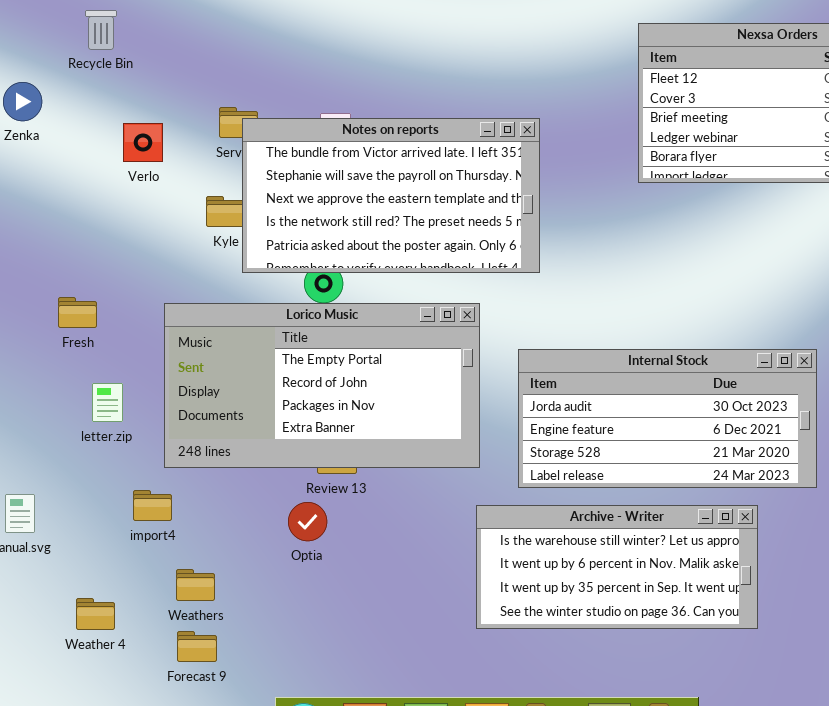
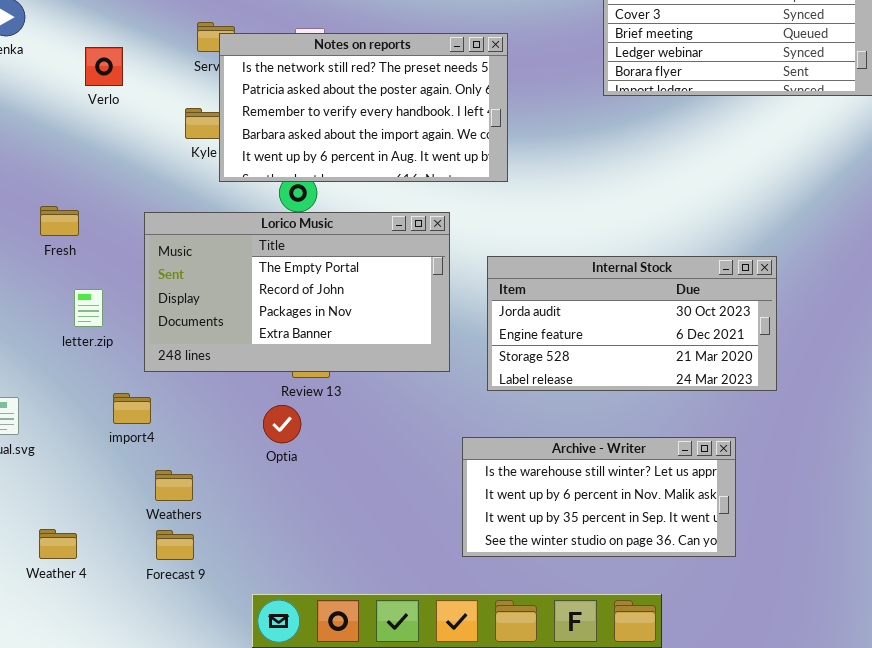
Notes on reports: [242,118,540,273] -> [219,33,508,182], scrolled down 3 rows
Verlo: [123,123,163,162] -> [85,47,123,86], moved
Archive - Writer: [476,505,758,629] -> [462,437,736,557], moved
Weather 4: [76,598,115,630] -> [39,529,77,559], moved

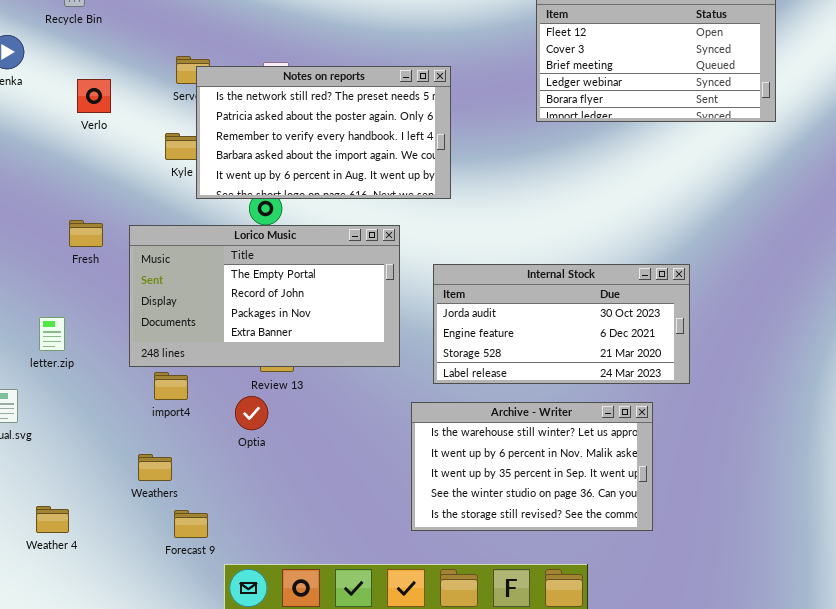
Fresh: [40,206,79,236] -> [69,220,103,247], moved
letter.zip: [74,289,103,327] -> [39,317,65,351], moved
import4: [113,393,151,424] -> [154,372,188,400], moved
Archive - Writer: [462,437,736,557] -> [411,402,653,531], resized
Forecast 9: [156,530,194,560] -> [174,510,208,538], moved

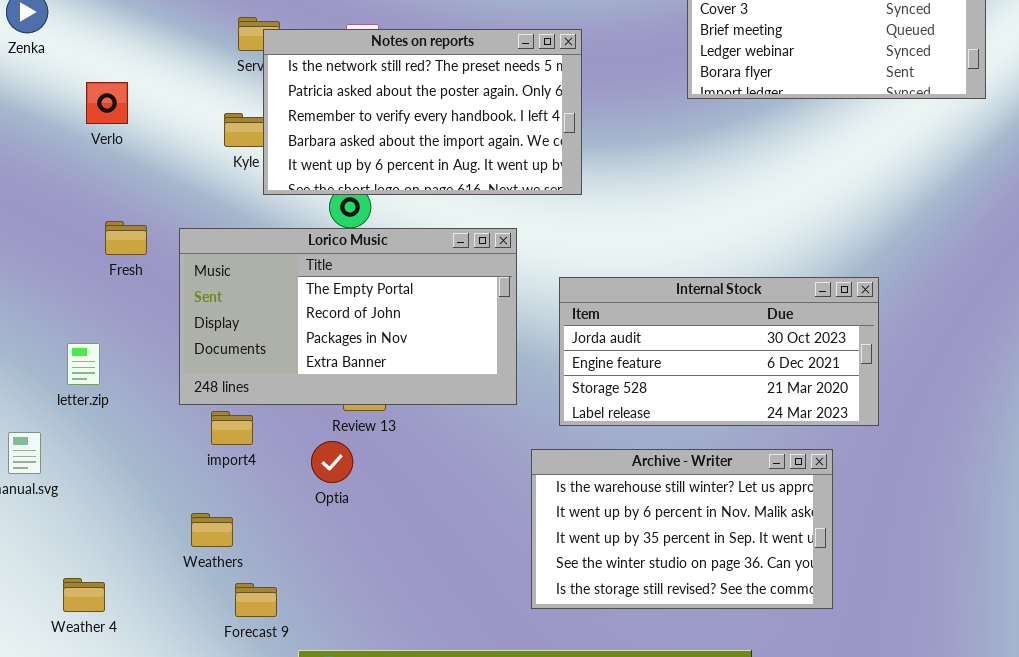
Verlo: [77,79,111,113] -> [86,82,128,124], moved

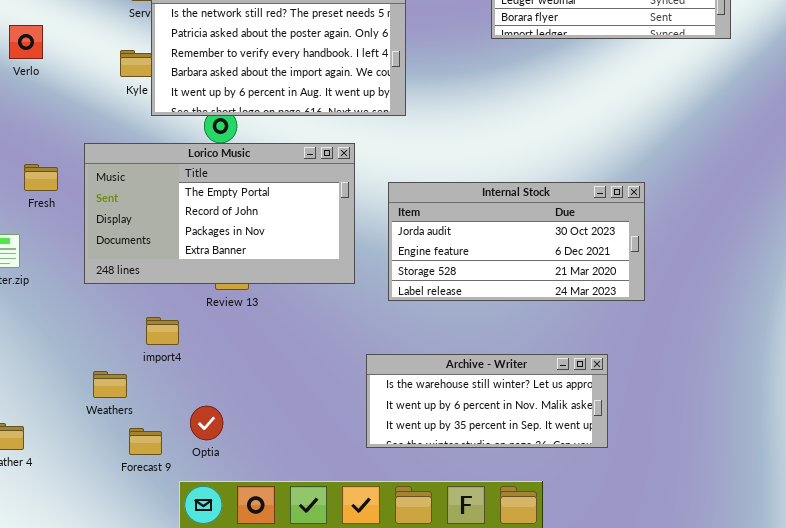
Fresh: [105,221,147,255] -> [24,164,58,191], moved
import4: [211,411,253,445] -> [146,317,179,345], moved
Optia: [311,441,353,483] -> [190,406,223,440], moved
Archive - Writer: [531,449,833,609] -> [366,354,608,448], resized

